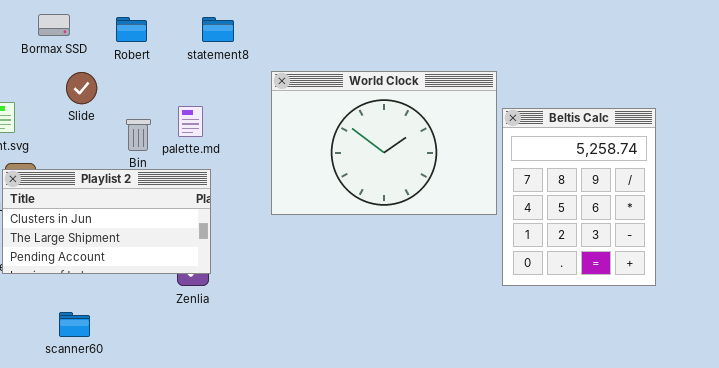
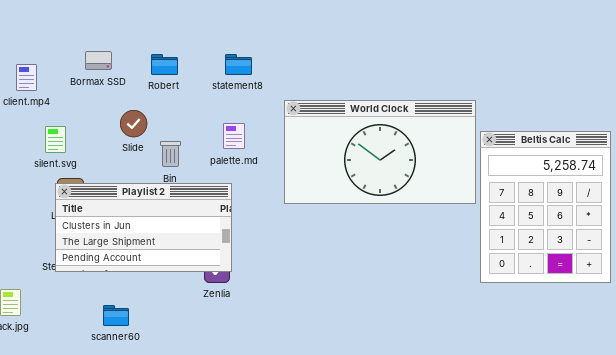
World Clock: [271,71,497,215] -> [284,100,476,204], resized
Slide: [66,72,97,104] -> [120,110,147,137], moved
palette.md: [178,106,203,137] -> [223,123,245,149], moved

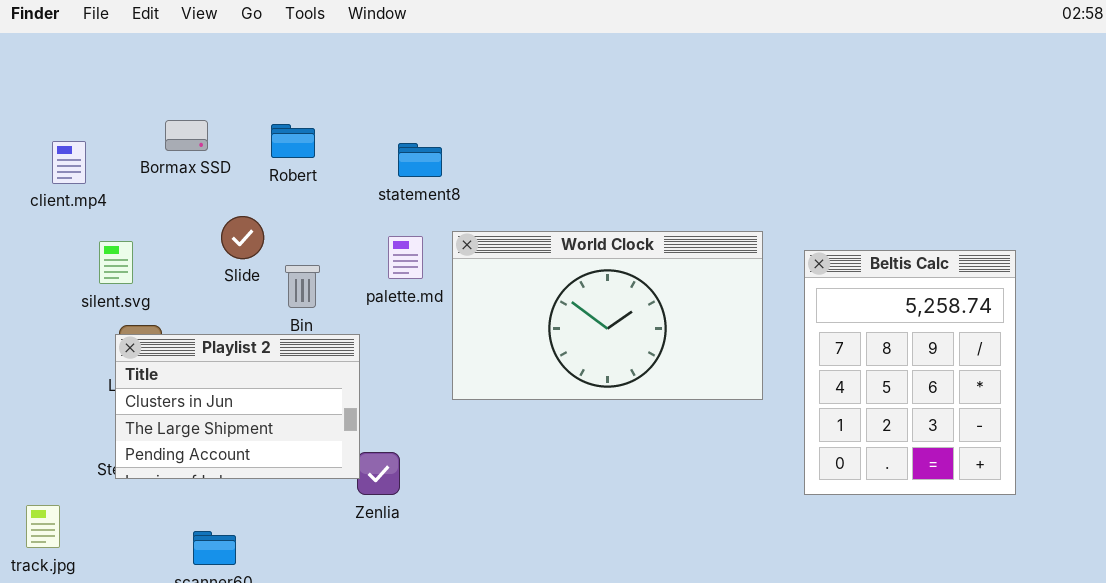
statement8: [225,54,252,75] -> [398,143,442,177], moved
World Clock: [284,100,476,204] -> [452,231,763,400], moved
Playlist 2: [55,183,232,272] -> [115,334,360,479], resized

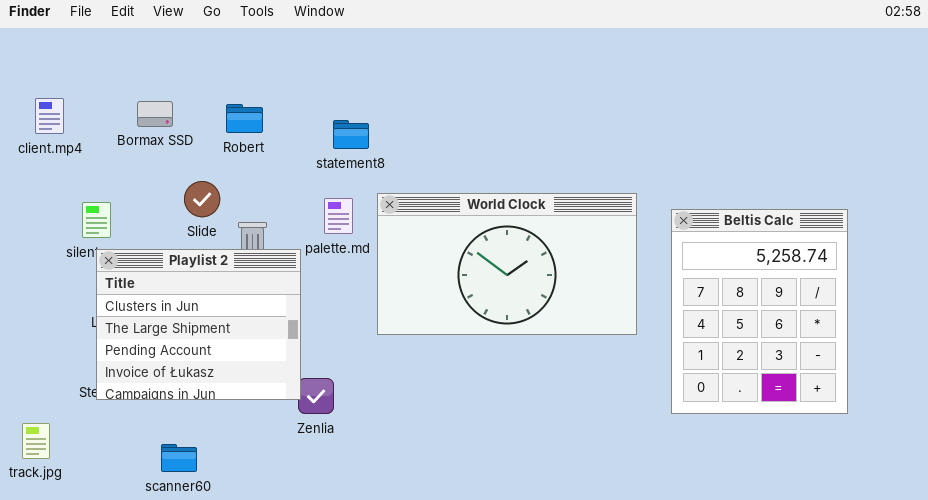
client.mp4: [52,141,86,184] -> [35,98,64,134], moved
Playlist 2: [115,334,360,479] -> [96,249,301,400], resized

